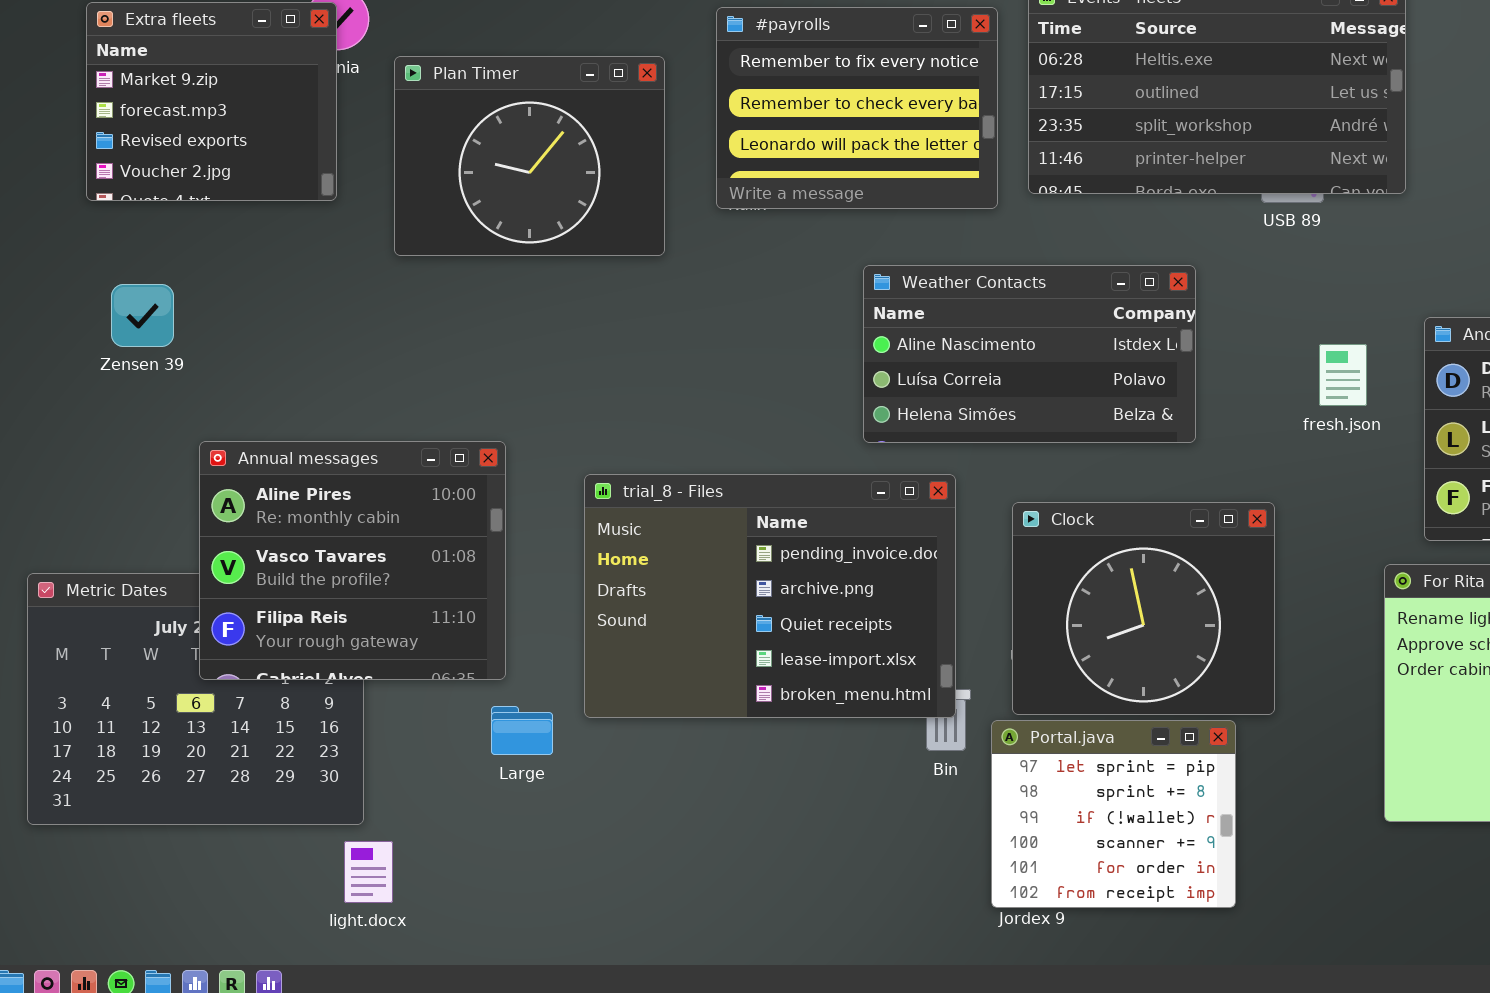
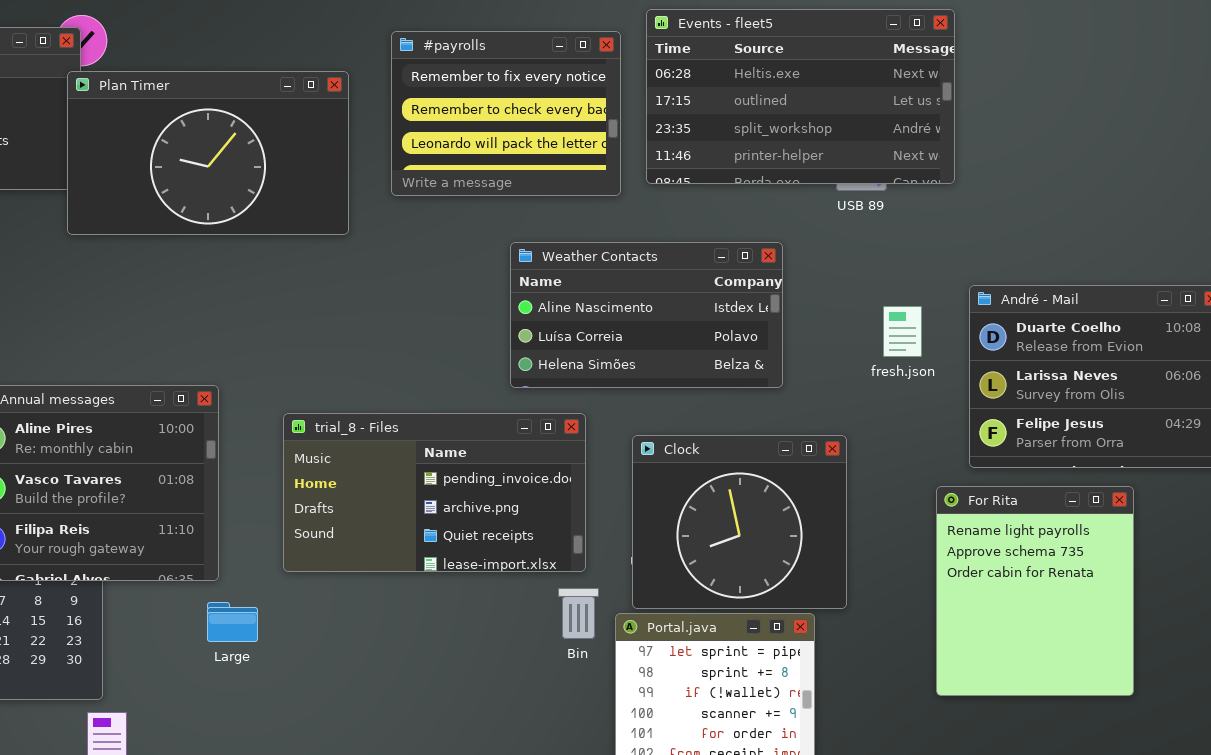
Plan Timer: [394,56,665,256] -> [67,71,349,235], resized
trial_8 - Files: [584,474,956,718] -> [283,413,586,572], resized

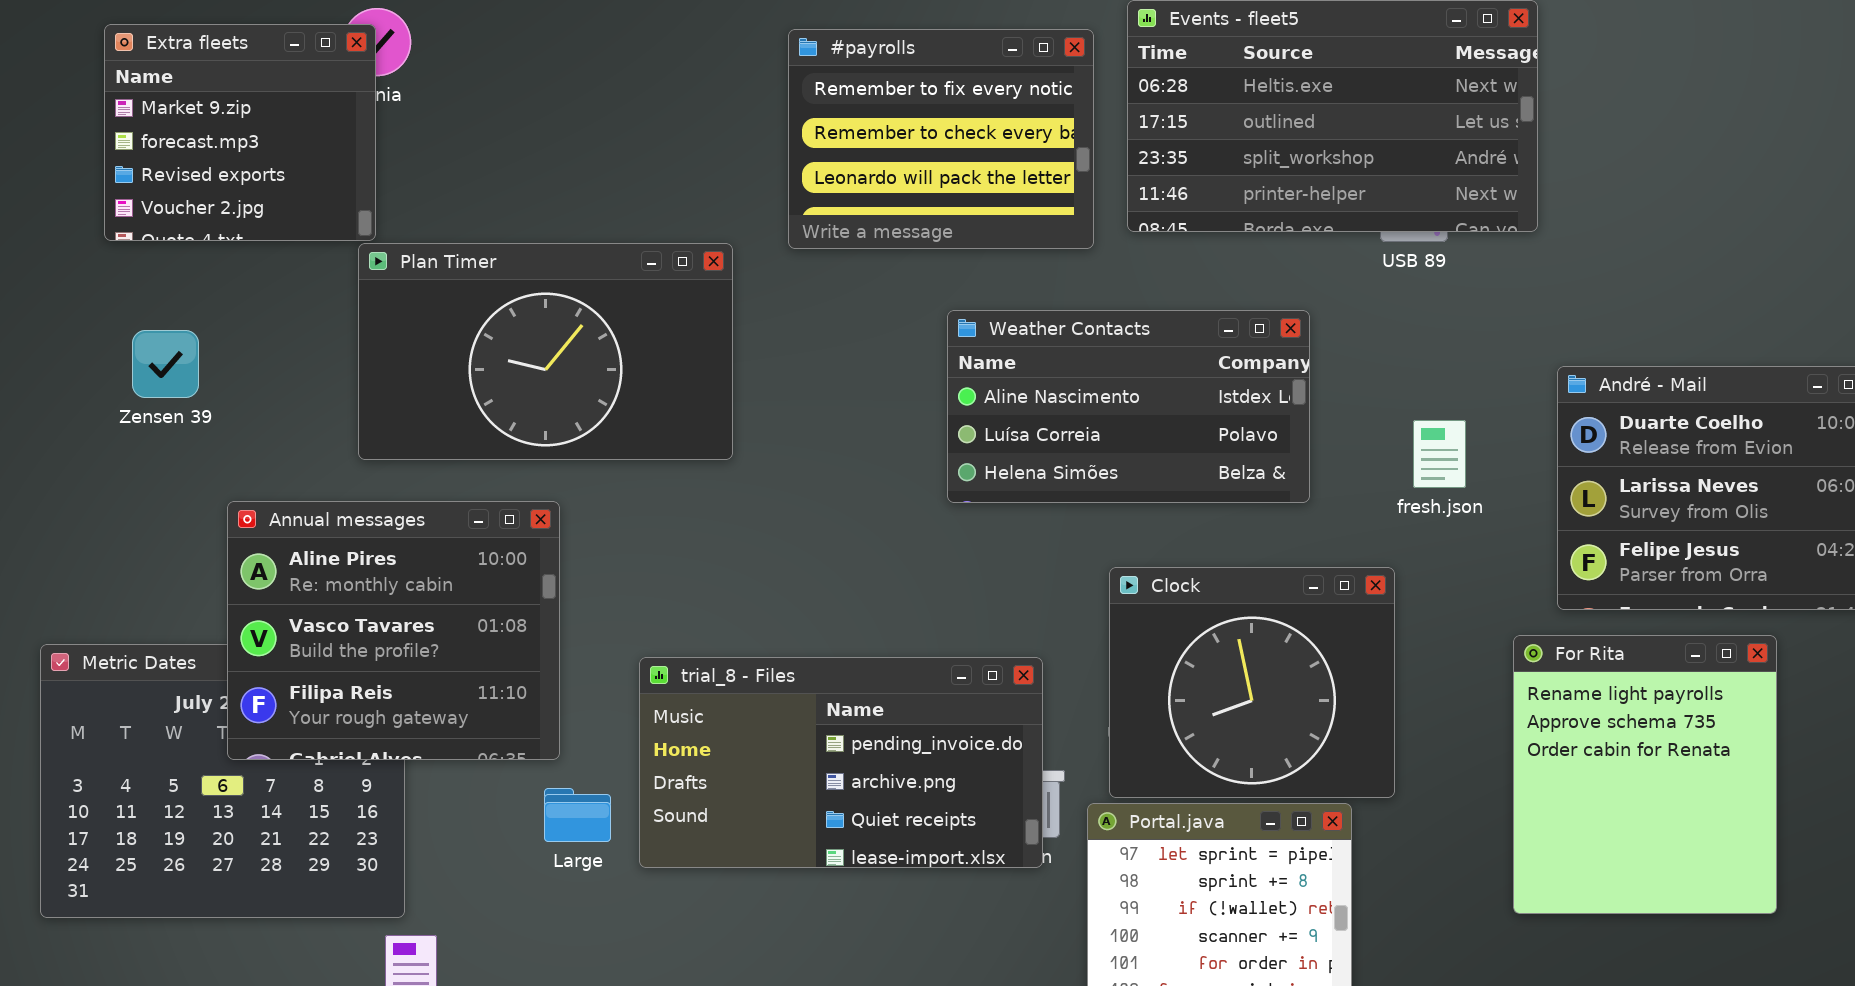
Plan Timer: [67,71,349,235] -> [358,243,733,460], moved
fresh.json: [883,306,922,357] -> [1413,420,1466,488], moved
trial_8 - Files: [283,413,586,572] -> [639,657,1043,868], moved

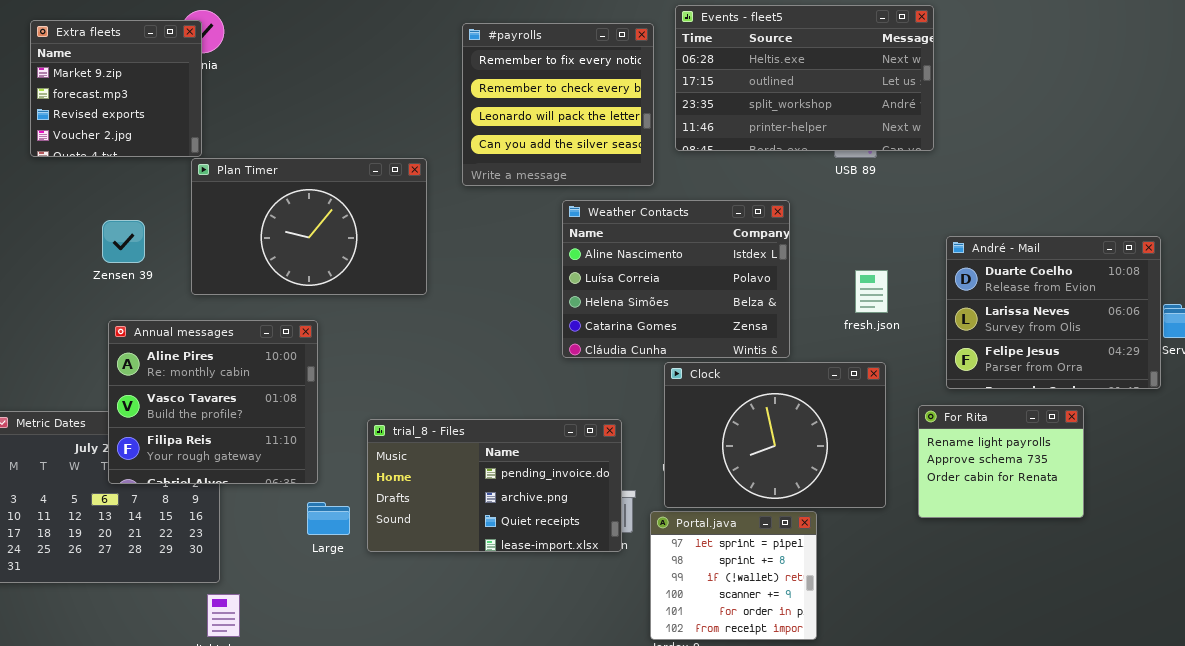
#payrolls: [788,29,1094,249] -> [462,23,654,186], resized
Weather Contacts: [947,310,1310,503] -> [562,200,790,358], resized
Zensen 39: [132,330,199,398] -> [102,220,145,263], moved
Clock: [1109,567,1395,798] -> [664,362,886,508], resized
For Rita: [1513,635,1777,914] -> [918,405,1084,518], resized

